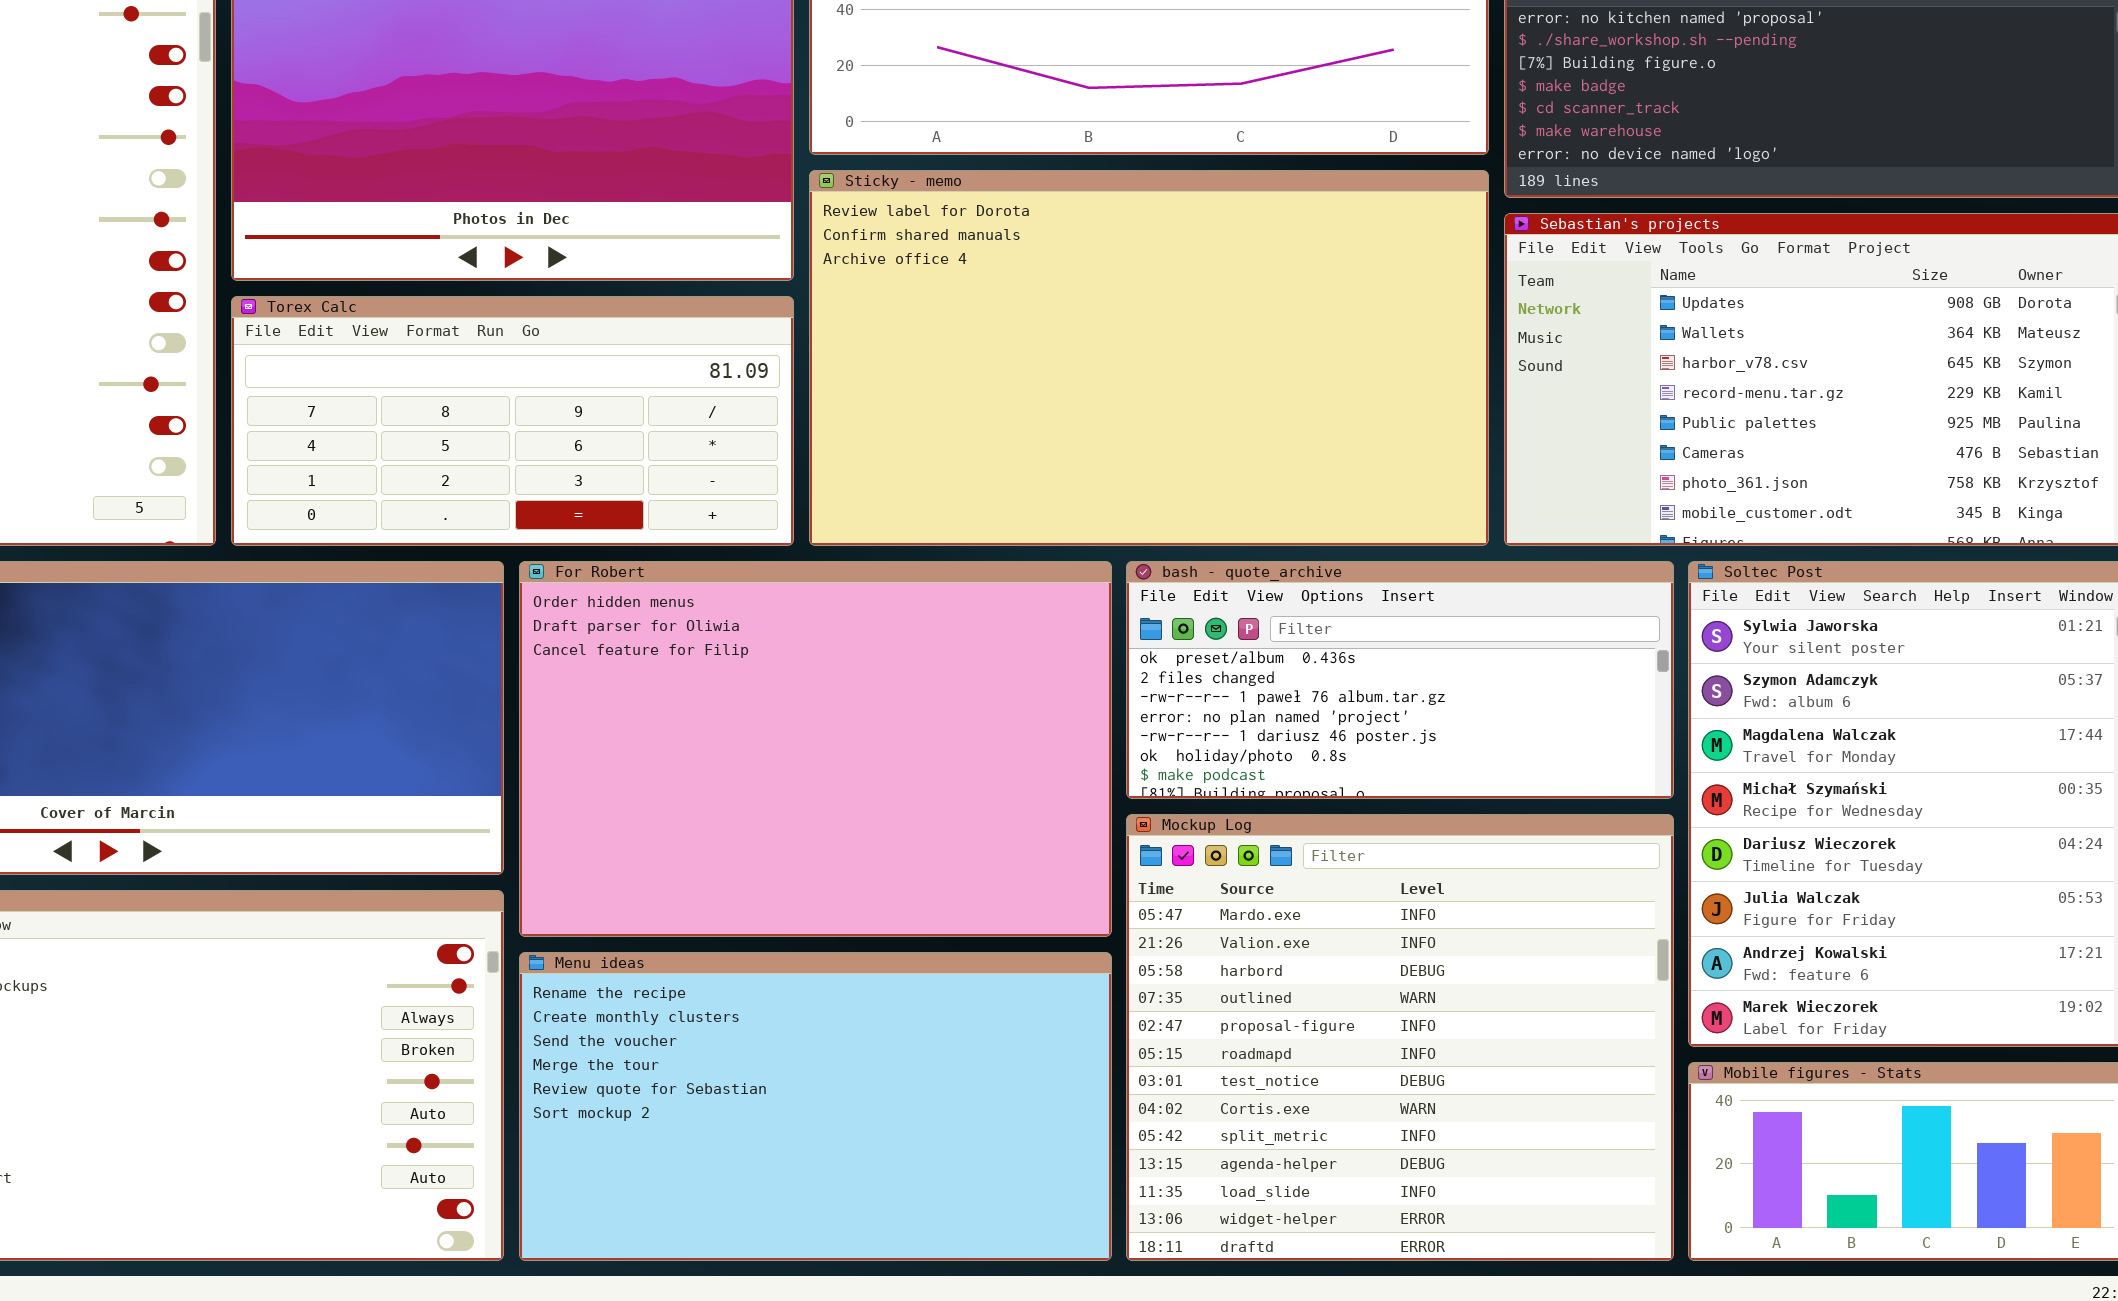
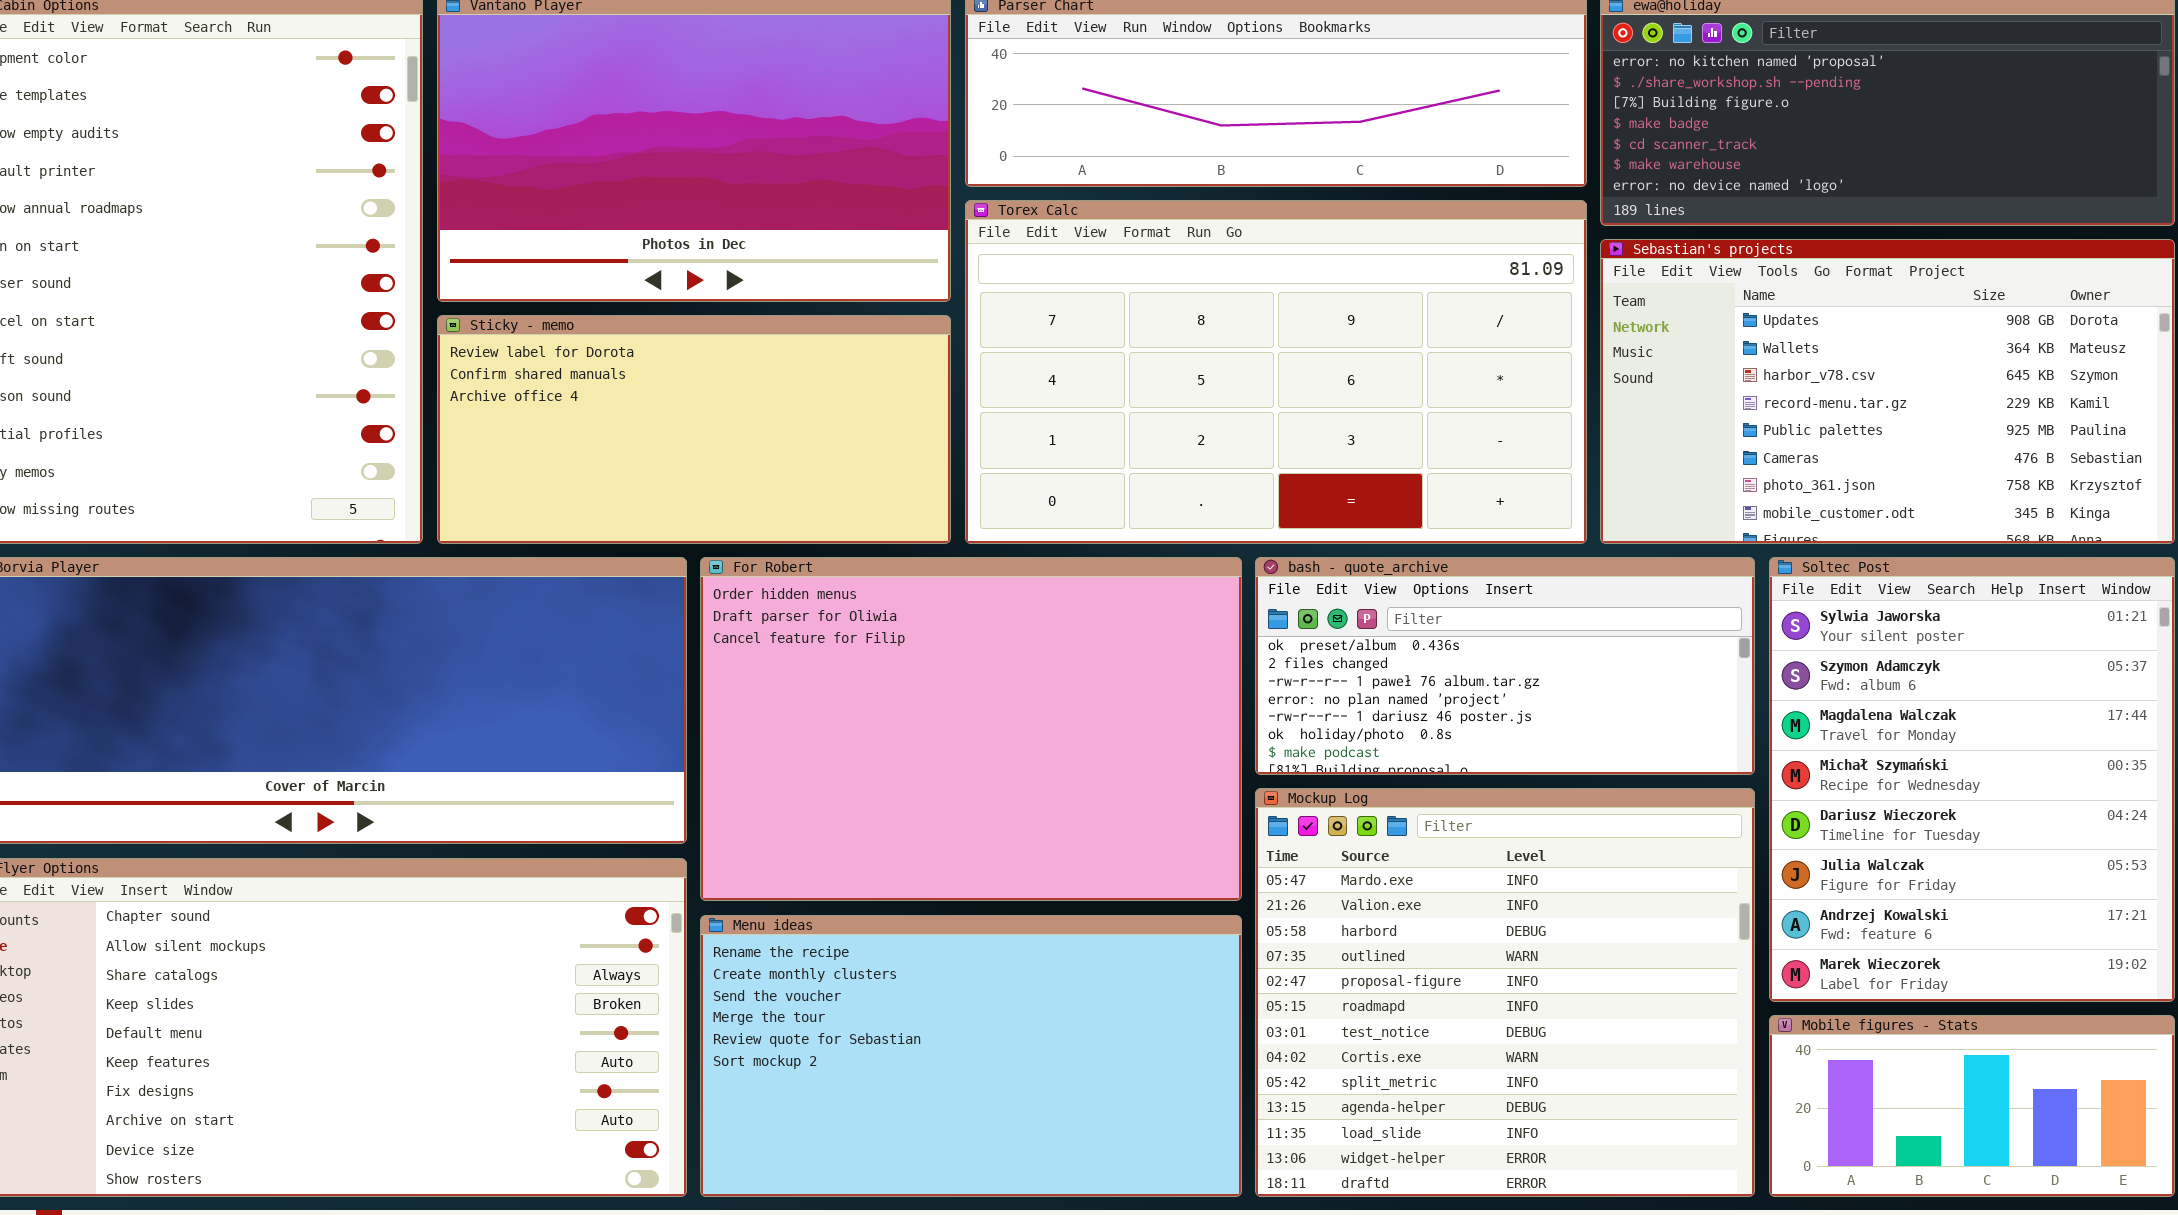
Sticky - memo: [809,170,1489,546] -> [437,315,951,544], moved, resized
Torex Calc: [231,296,794,546] -> [965,200,1587,544], moved, resized

